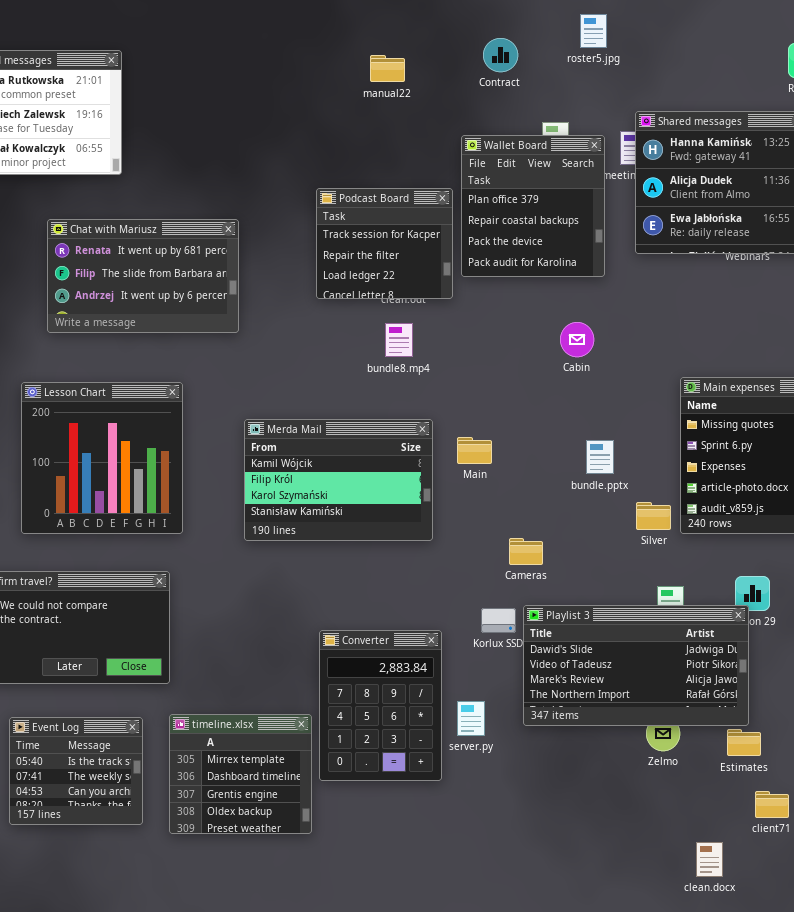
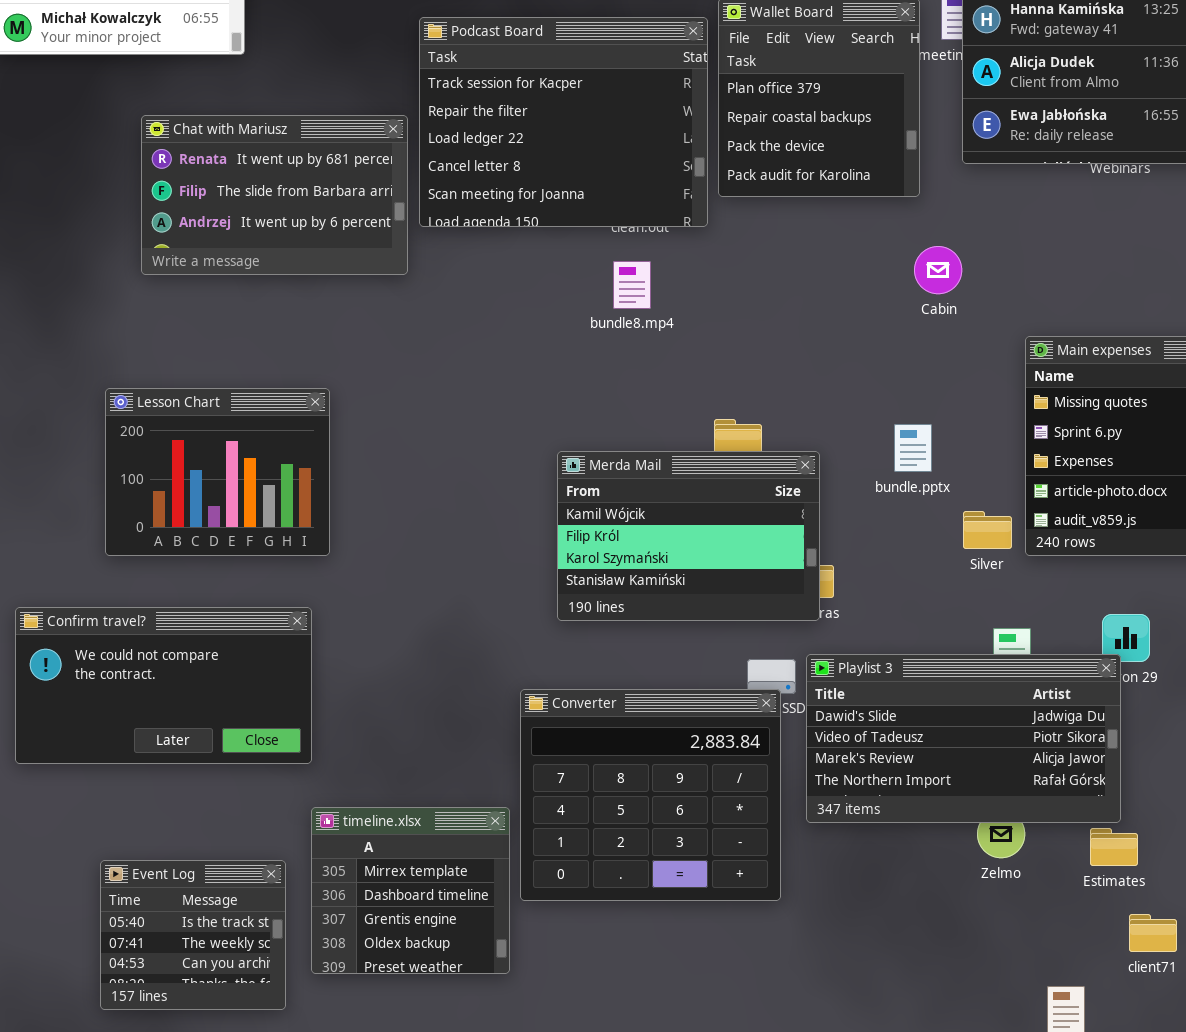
Podcast Board: [316,188,453,299] -> [419,17,708,227], resized
Cabin: [560,322,594,357] -> [914,246,962,294], moved
Lesson Chart: [21,382,183,534] -> [105,388,330,556], resized
Merda Mail: [244,419,433,541] -> [557,451,820,621], moved
Converter: [319,630,442,781] -> [520,689,781,901], resized
Event Log: [9,717,143,825] -> [100,860,286,1010], moved

